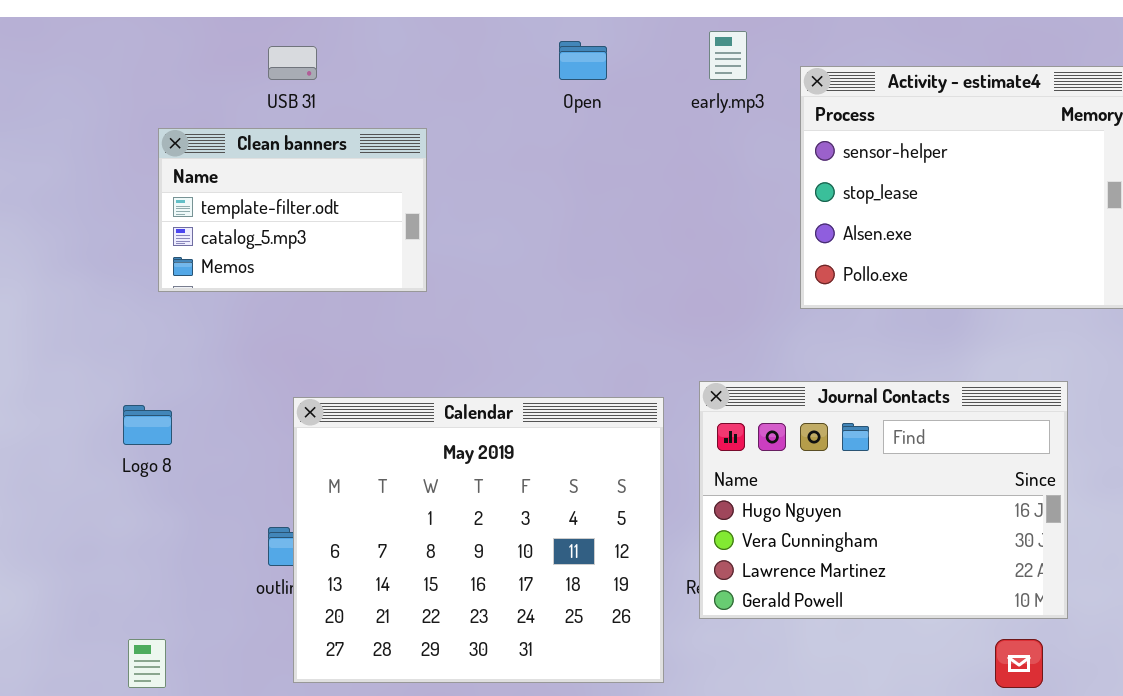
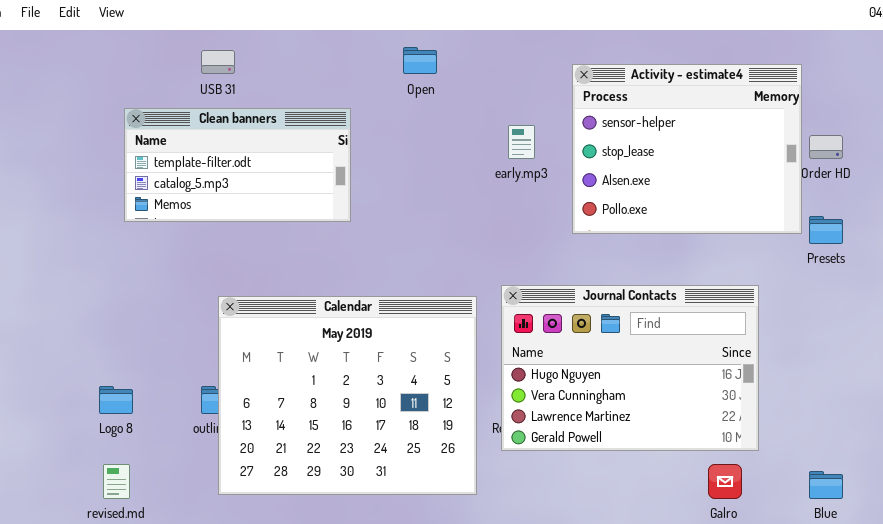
early.mp3: [709,31,747,80] -> [508,125,535,159], moved
Clean banners: [158,128,427,292] -> [124,108,351,222], resized
Logo 8: [123,405,172,445] -> [99,386,133,414], moved

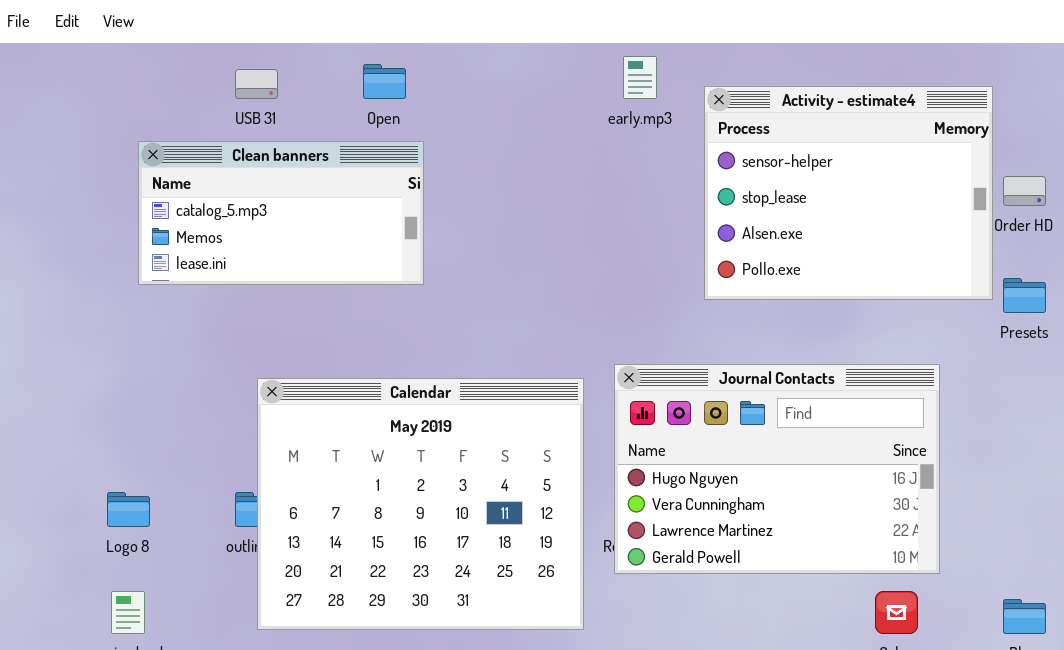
Open: [403,47,437,74] -> [363,64,406,99], moved
Clean banners: [124,108,351,222] -> [138,141,424,285], scrolled down 1 row
early.mp3: [508,125,535,159] -> [623,56,657,99], moved

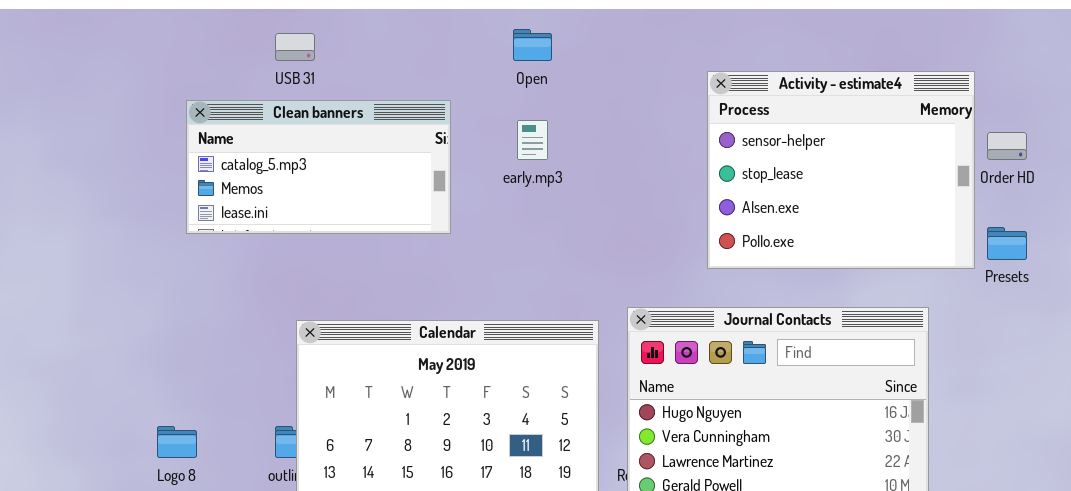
early.mp3: [623,56,657,99] -> [517,120,548,160], moved
Open: [363,64,406,99] -> [513,29,552,61], moved
Activity - estimate4: [704,86,993,300] -> [707,71,975,269], moved

